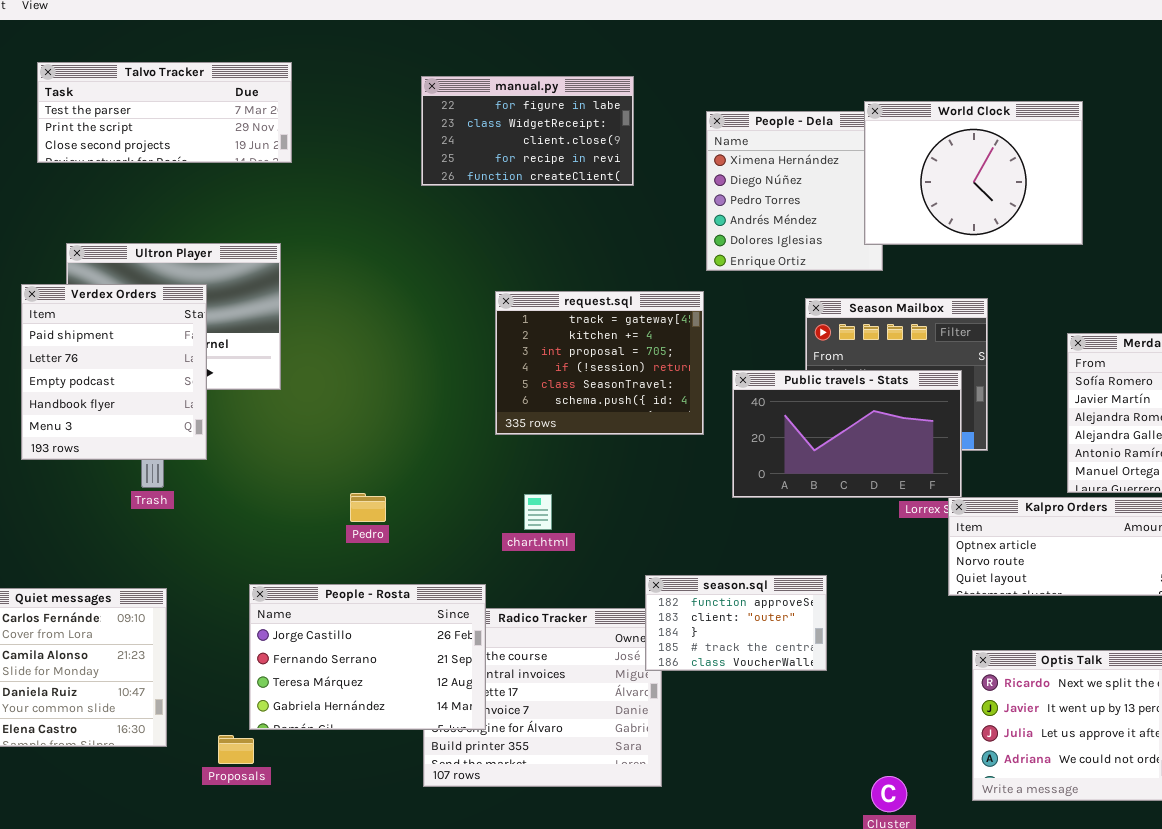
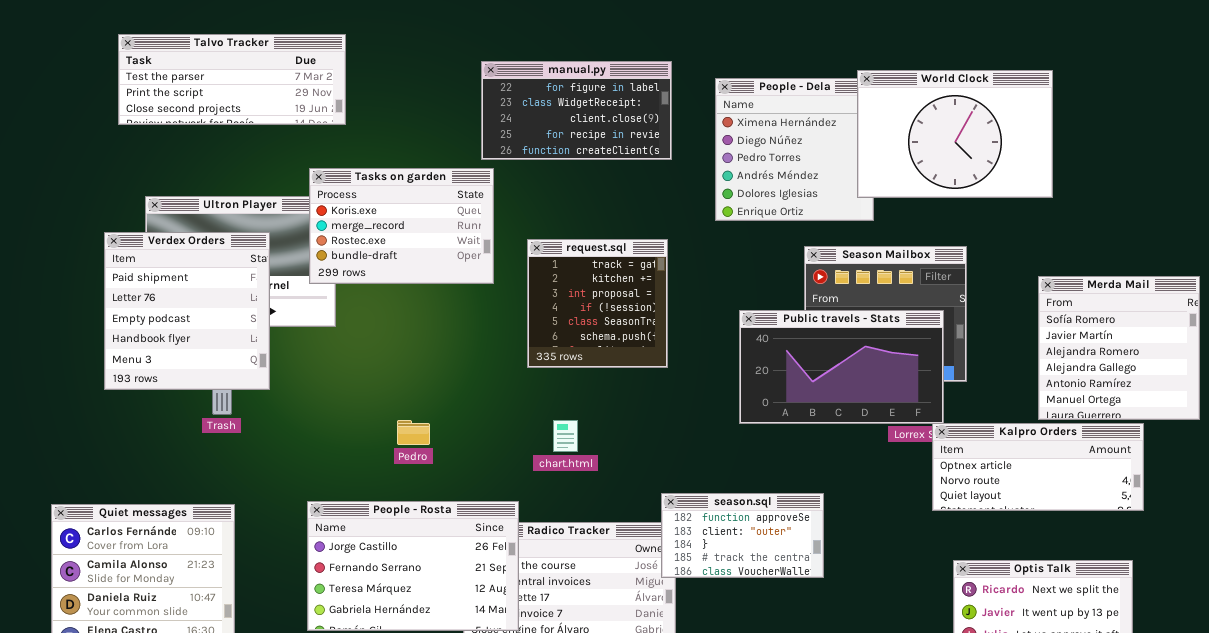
manual.py: [421,76,634,186] -> [481,61,672,160], moved
Tasks on garden: none -> [309,168,494,284], opened
request.sql: [495,291,704,435] -> [527,239,668,368], resized

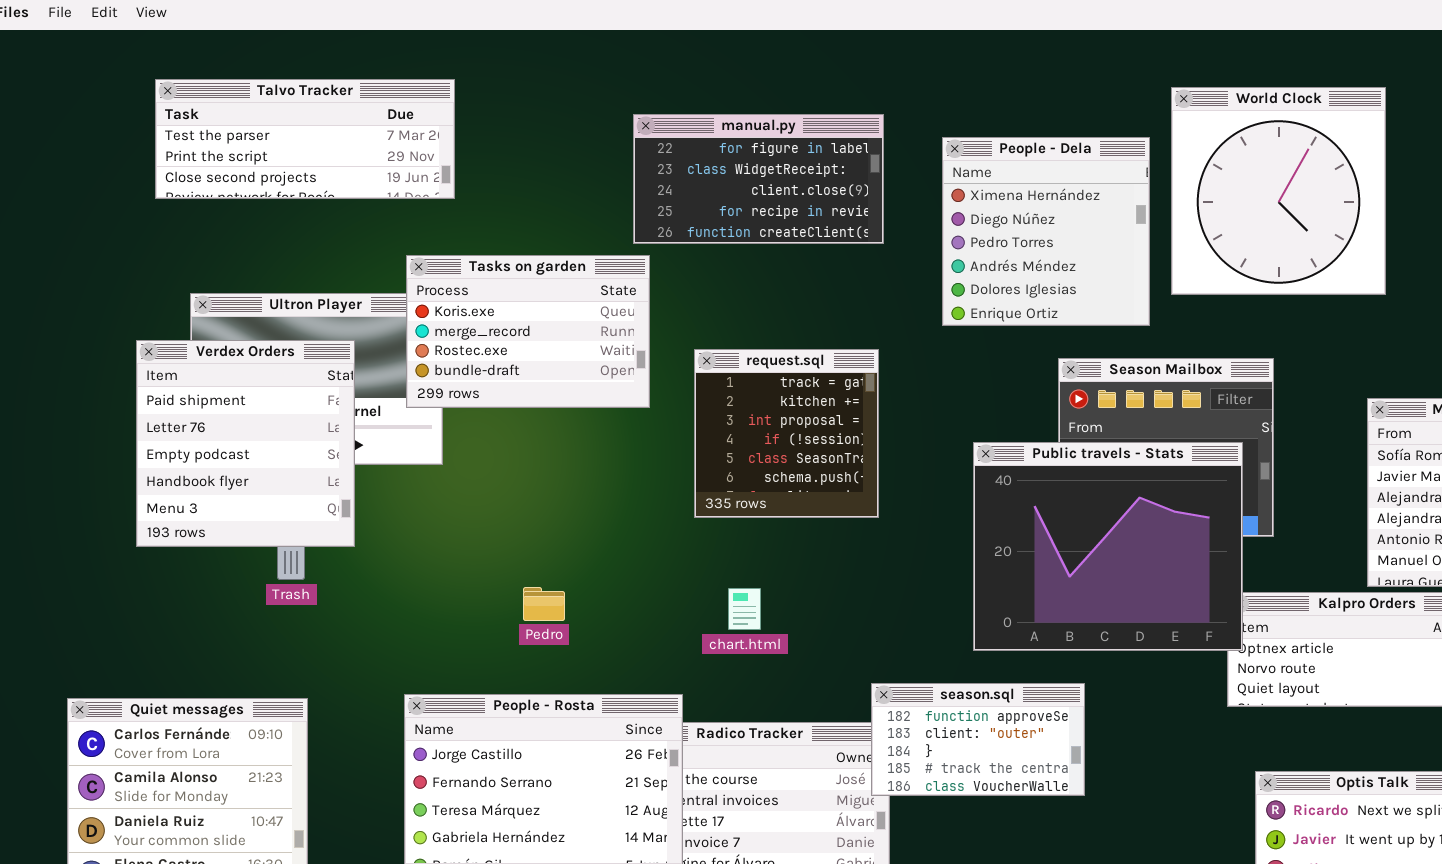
World Clock: [857,70,1053,198] -> [1171,87,1386,295], resized
Public travels - Stats: [739,310,944,424] -> [973,442,1243,651], resized

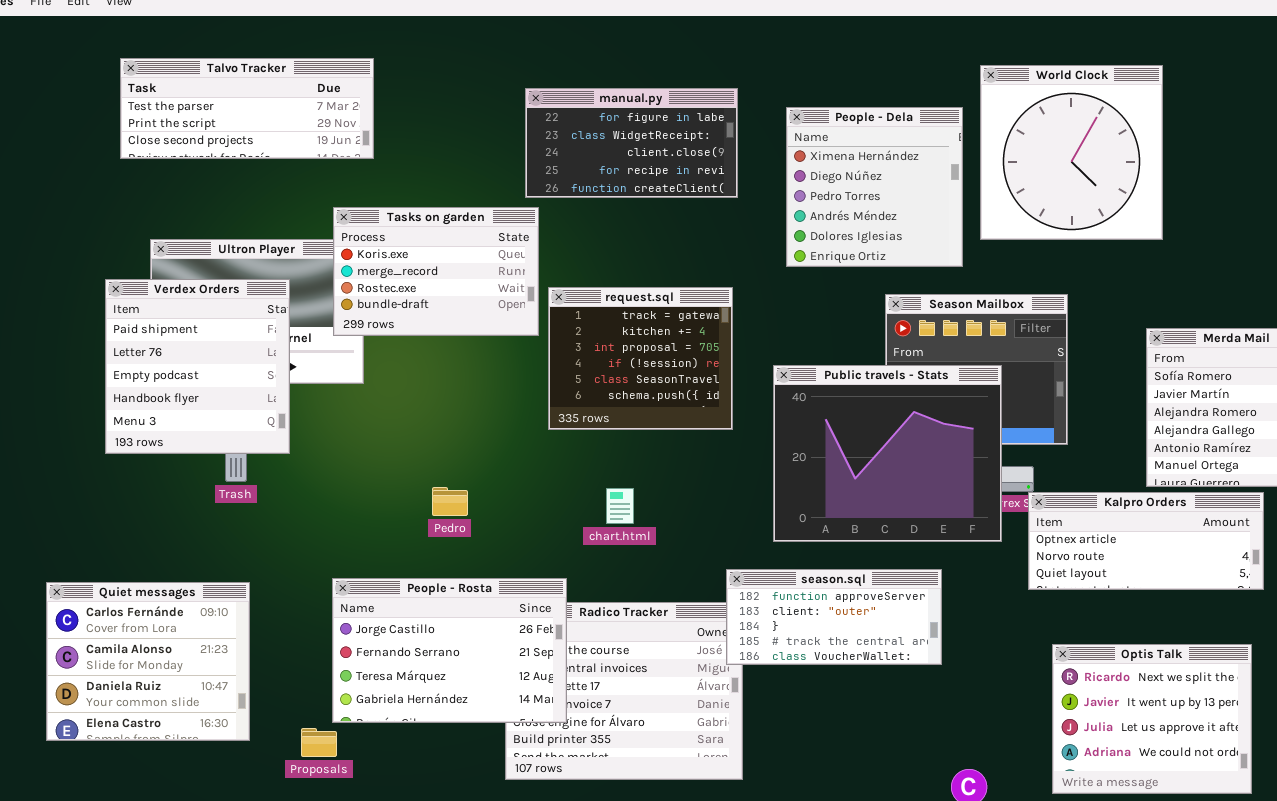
request.sql: [694,349,879,518] -> [548,287,733,430], resized
Public travels - Stats: [973,442,1243,651] -> [773,365,1002,542], moved
season.sql: [871,683,1085,796] -> [726,569,942,665], resized

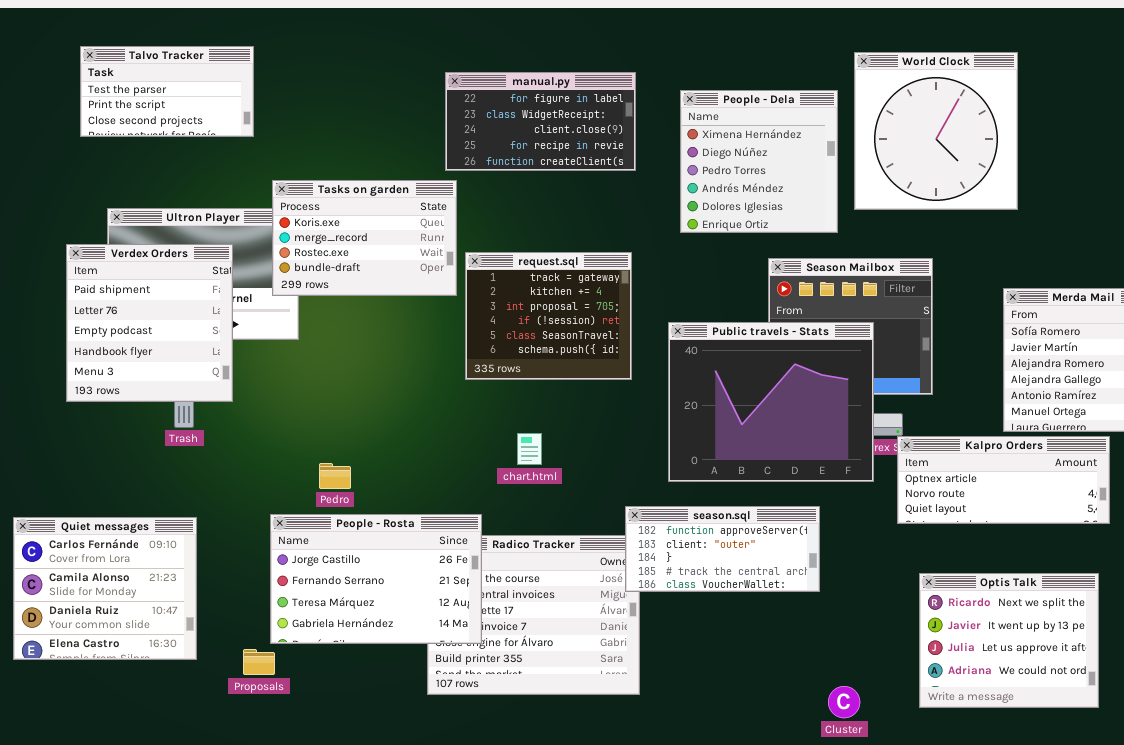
Talvo Tracker: [120,58,374,159] -> [80,46,254,137], resized
Pedro: [432,487,468,516] -> [319,463,351,489], moved

